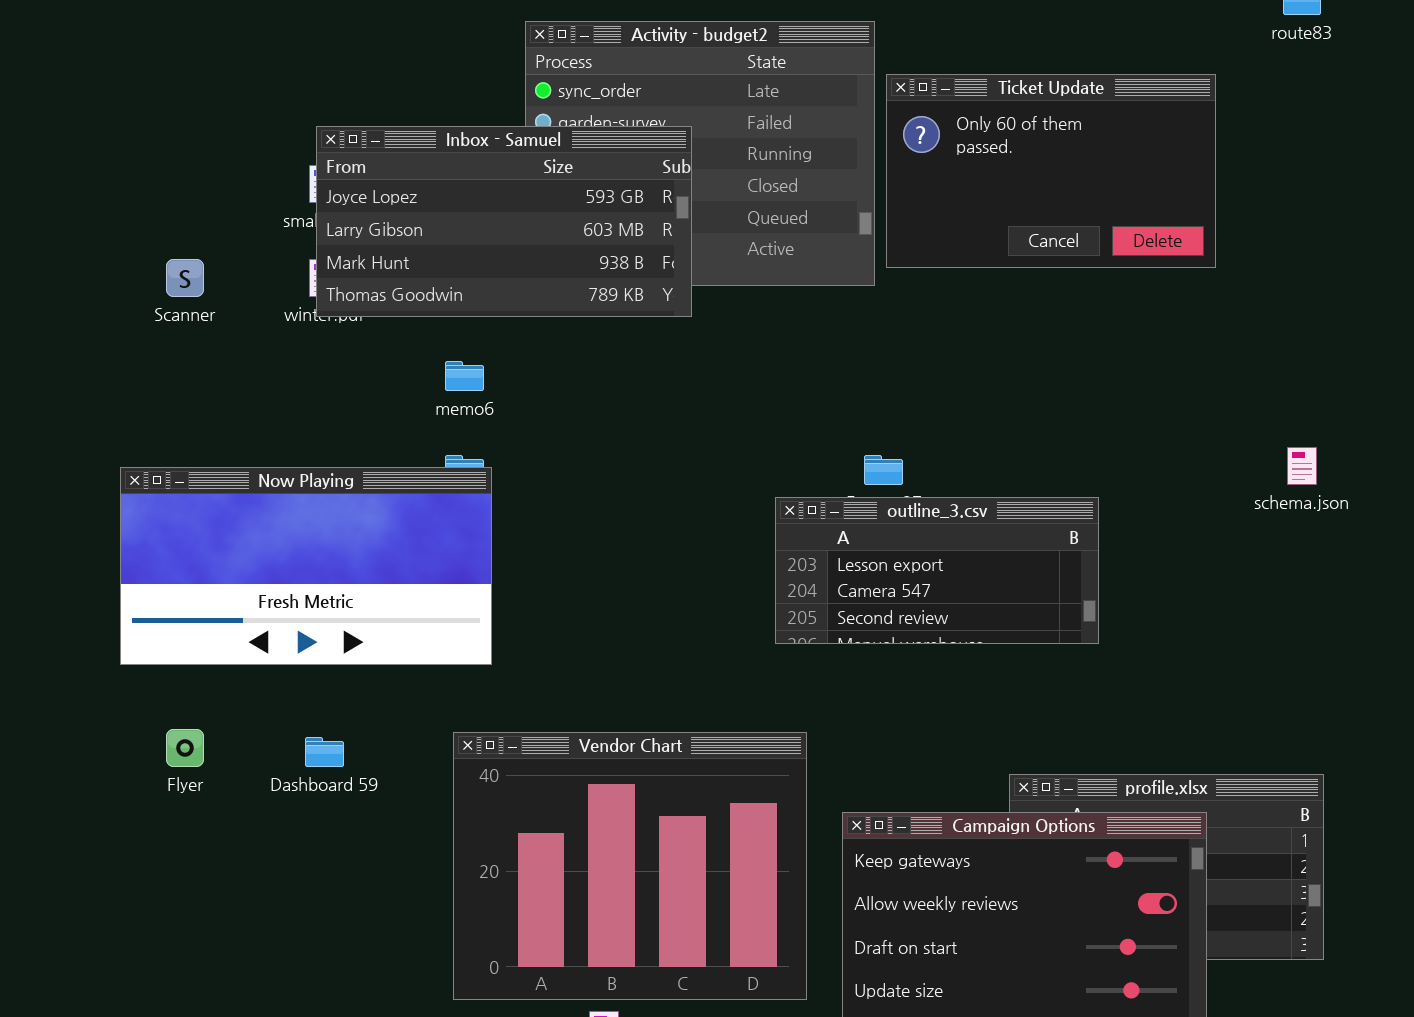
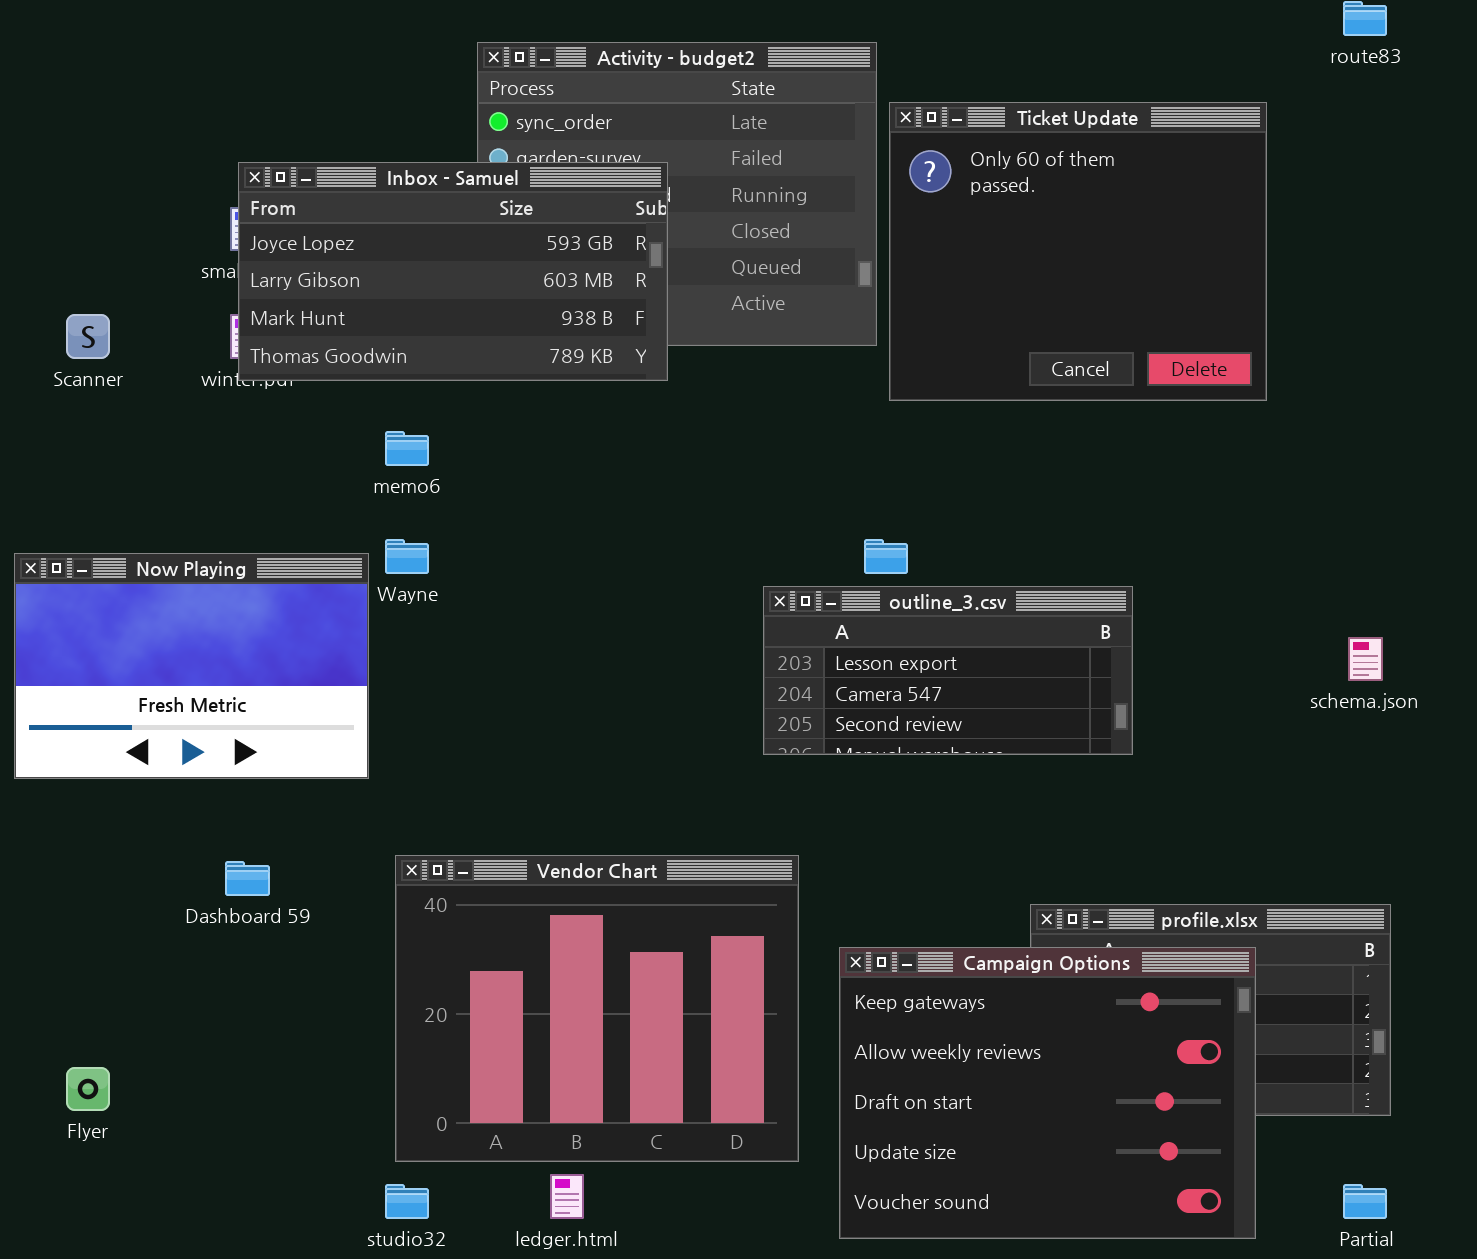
Ticket Update: [886,74,1216,268] -> [889,102,1267,401], resized
schema.json: [1287,447,1317,485] -> [1348,637,1383,681], moved
Now Playing: [120,467,492,665] -> [14,553,369,779], resized
Flyer: [166,729,204,767] -> [66,1067,110,1111], moved

